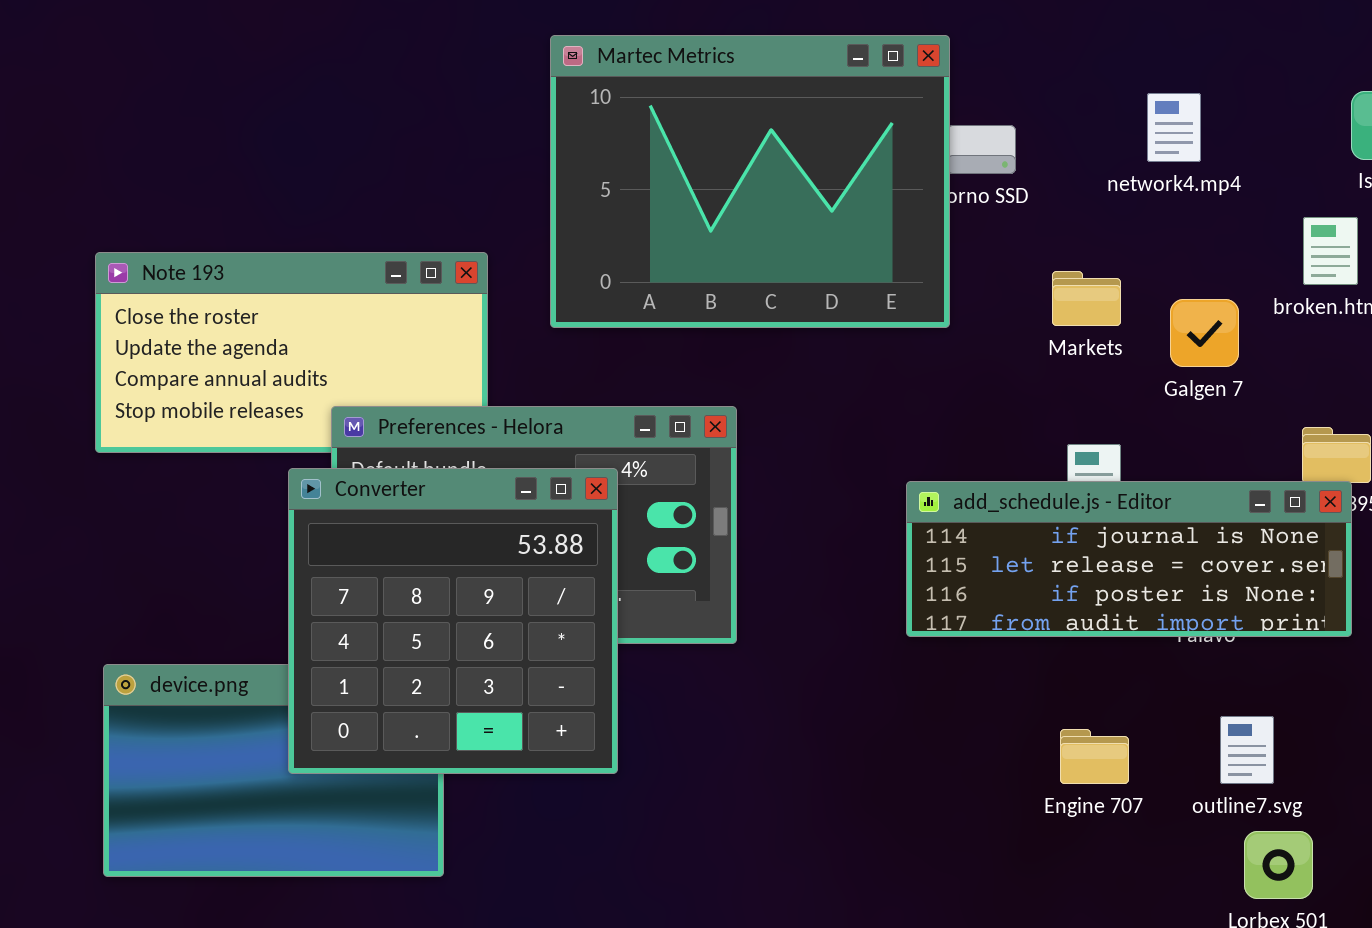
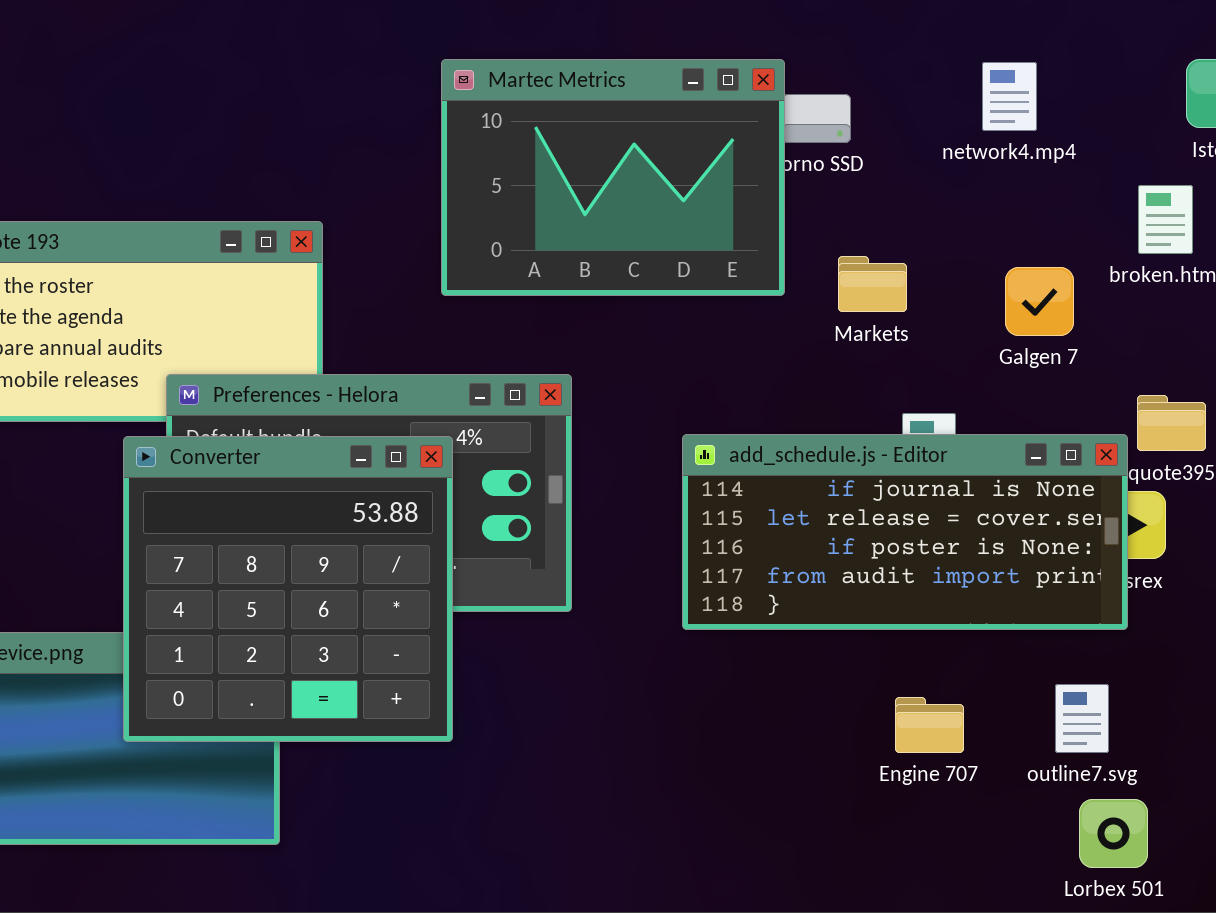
Martec Metrics: [550,35,950,328] -> [441,59,785,296], resized
Markets: [1052,271,1121,326] -> [838,256,907,312], moved
add_schedule.js - Editor: [906,481,1352,637] -> [682,434,1128,630], moved, resized

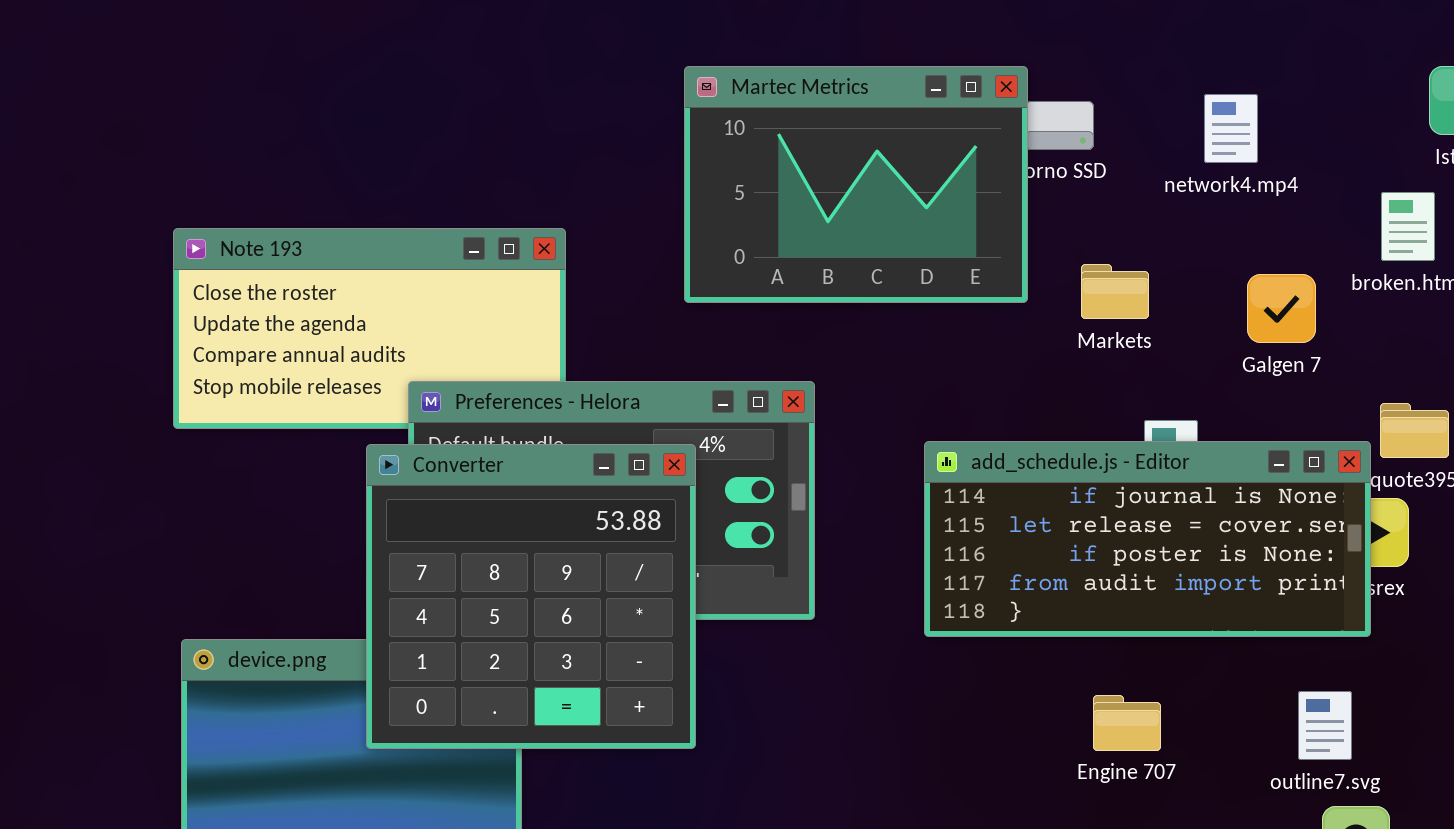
network4.mp4: [982,62,1037,131] -> [1204,94,1258,163], moved
Engine 707: [895,697,964,753] -> [1093,695,1161,751], moved

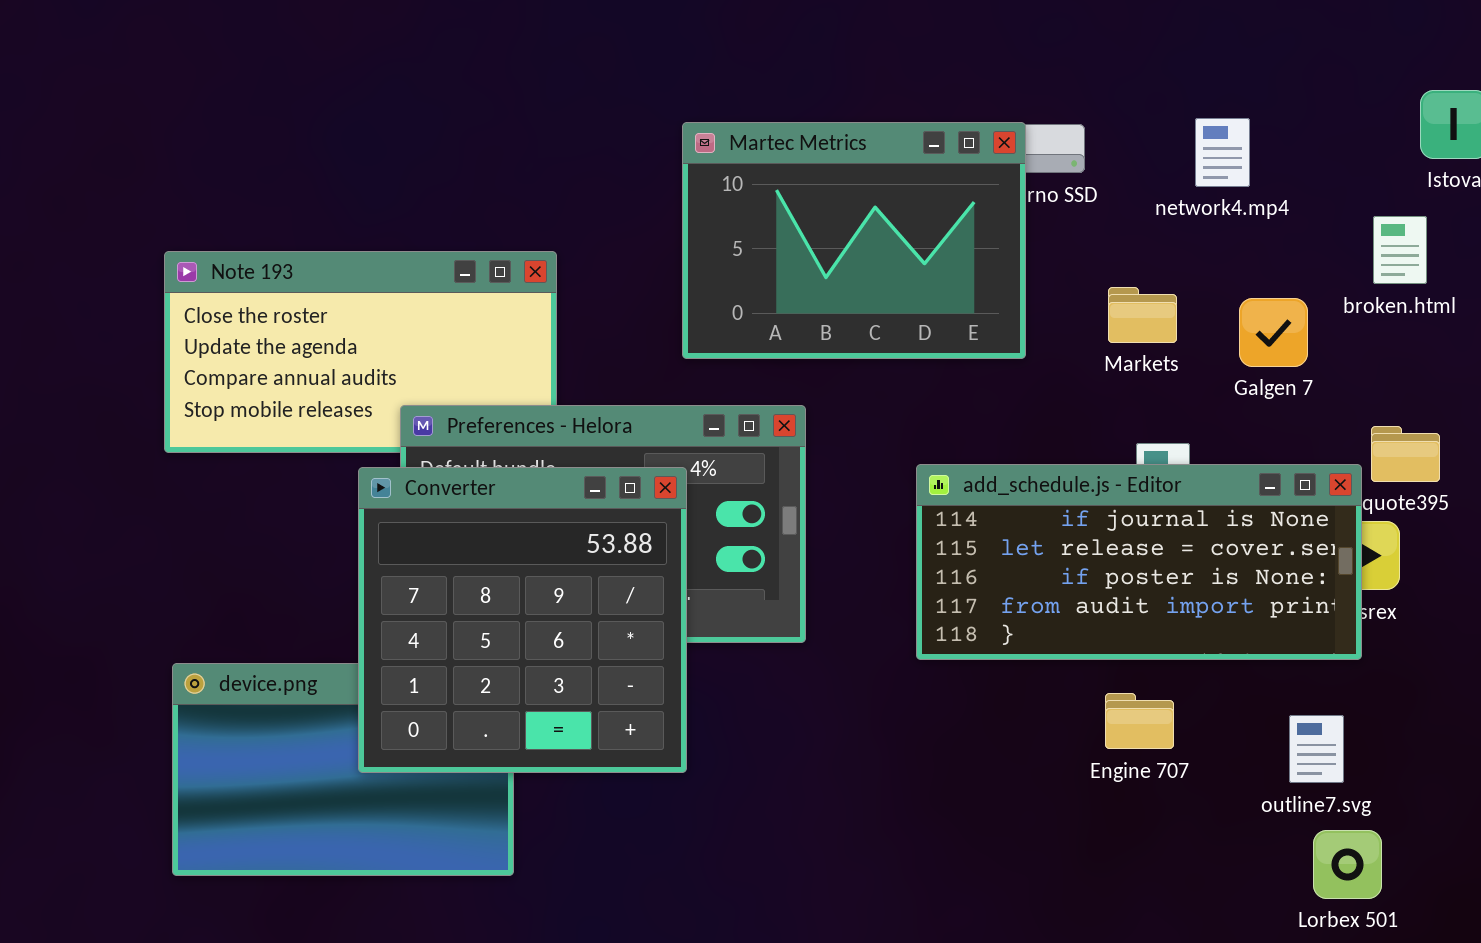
Martec Metrics: [684,66,1028,303] -> [682,122,1026,359], moved
Markets: [1081,264,1149,319] -> [1108,287,1177,343], moved
Engine 707: [1093,695,1161,751] -> [1105,693,1174,749], moved

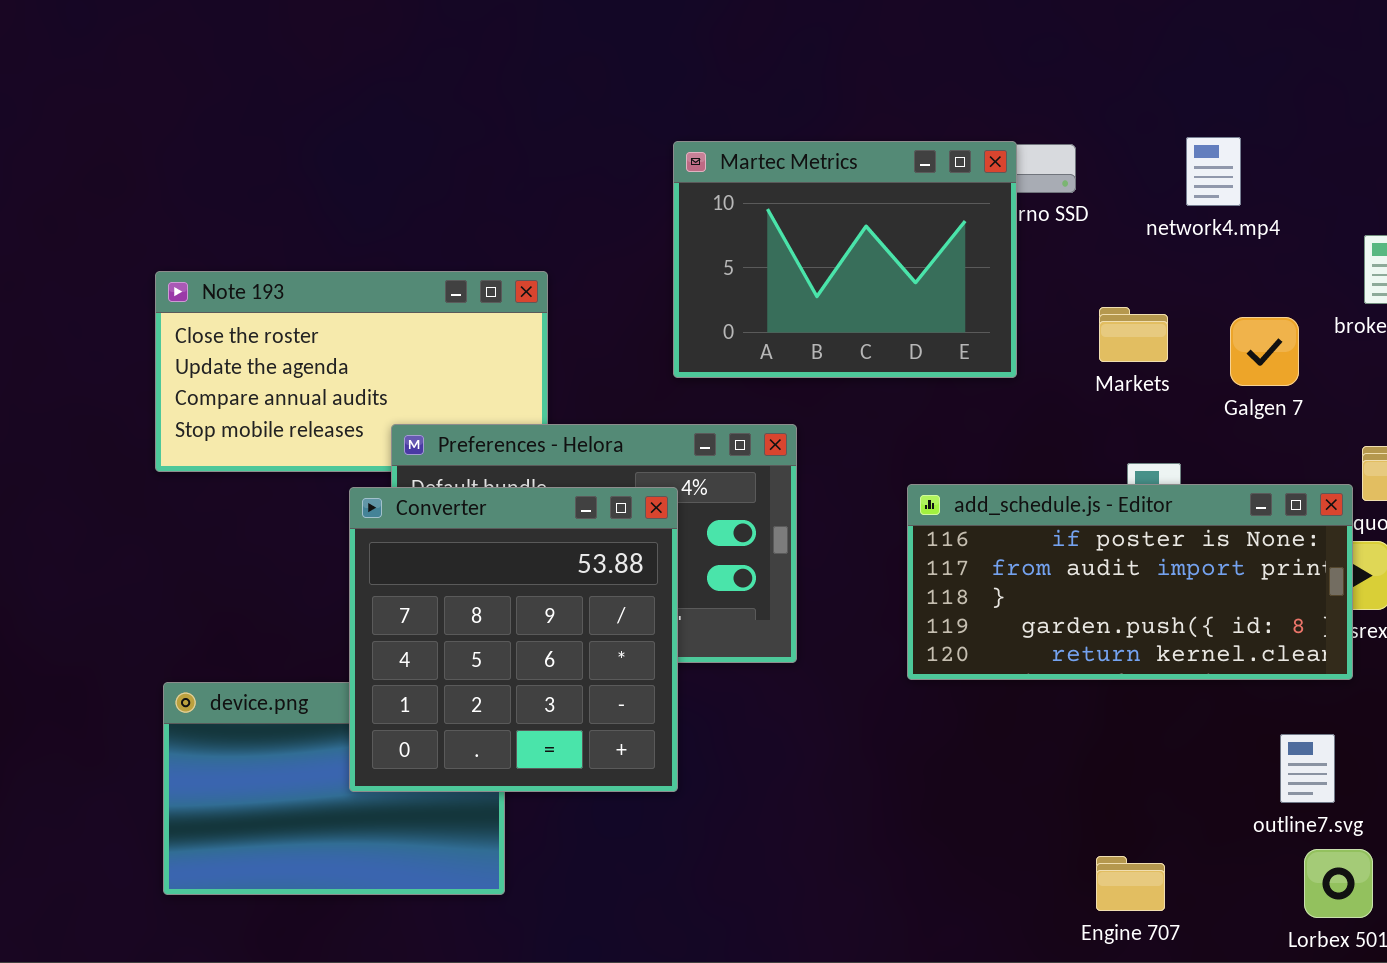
add_schedule.js - Editor: [916,464,1362,660] -> [907,484,1353,680], scrolled down 2 rows
Engine 707: [1105,693,1174,749] -> [1096,856,1165,911], moved

